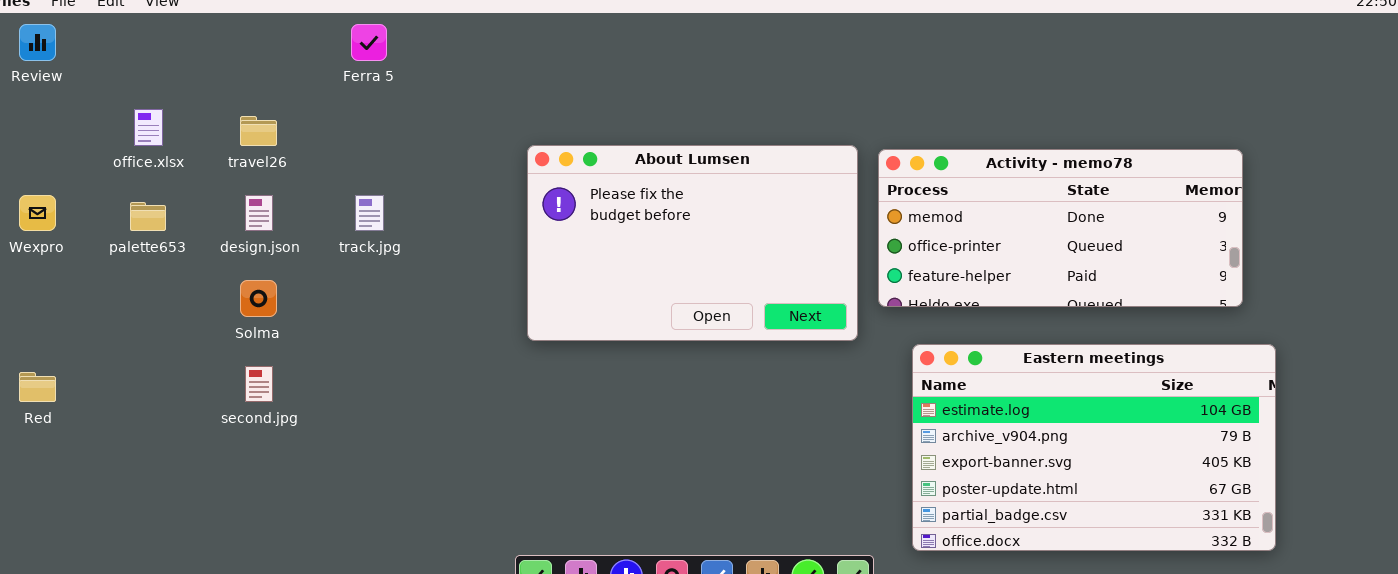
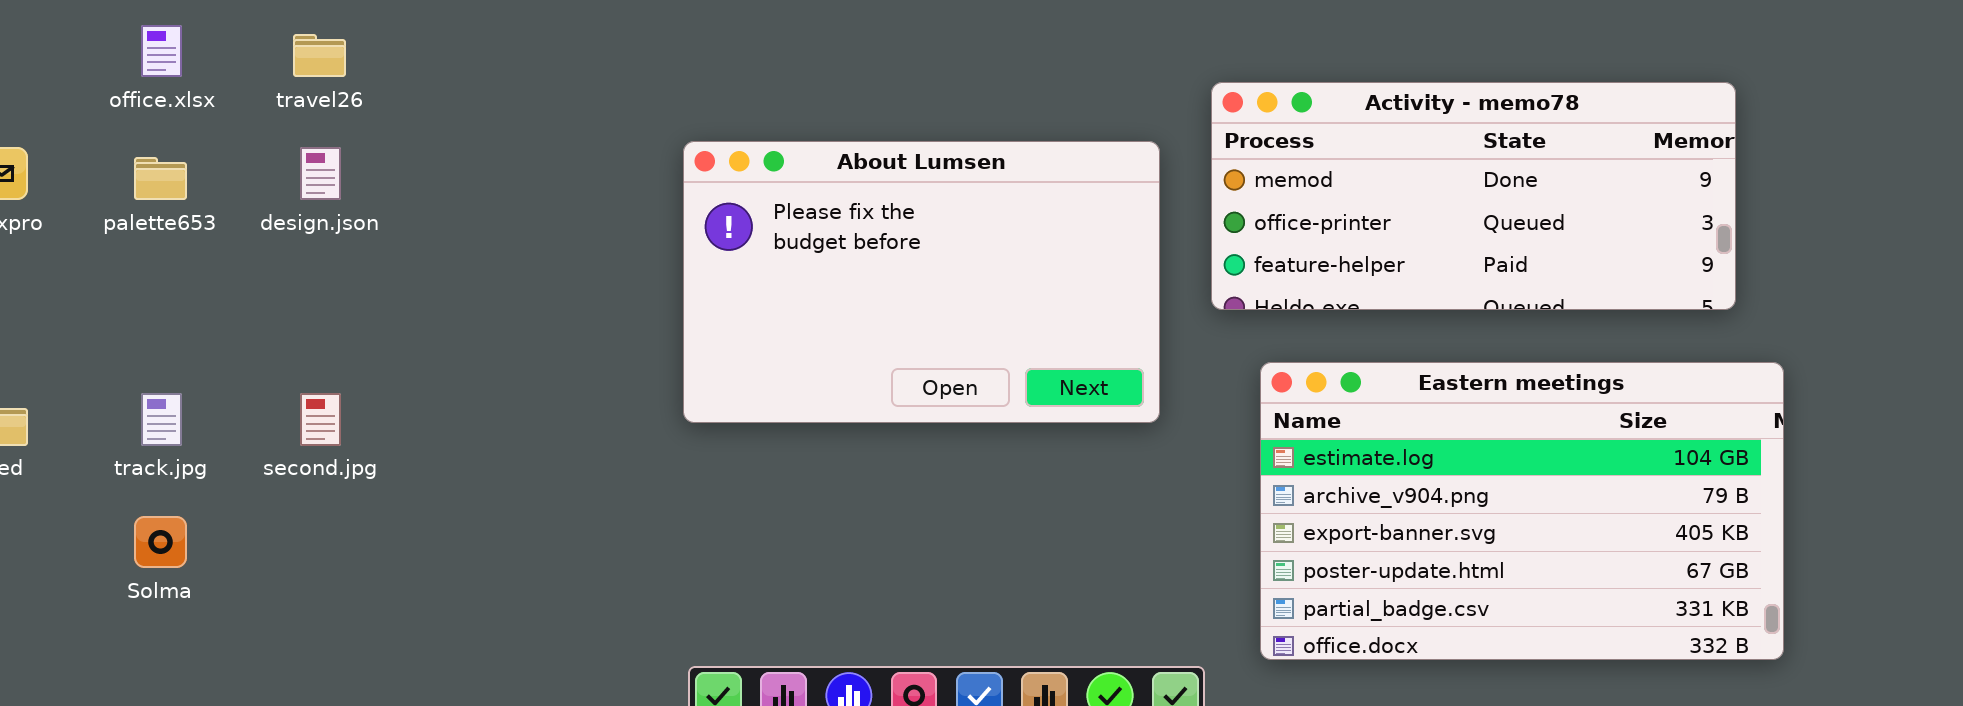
About Lumsen: [527,145,858,341] -> [683,141,1160,423], moved
track.jpg: [355,195,384,231] -> [141,393,182,446], moved
Solma: [240,280,277,317] -> [134,516,187,568], moved

